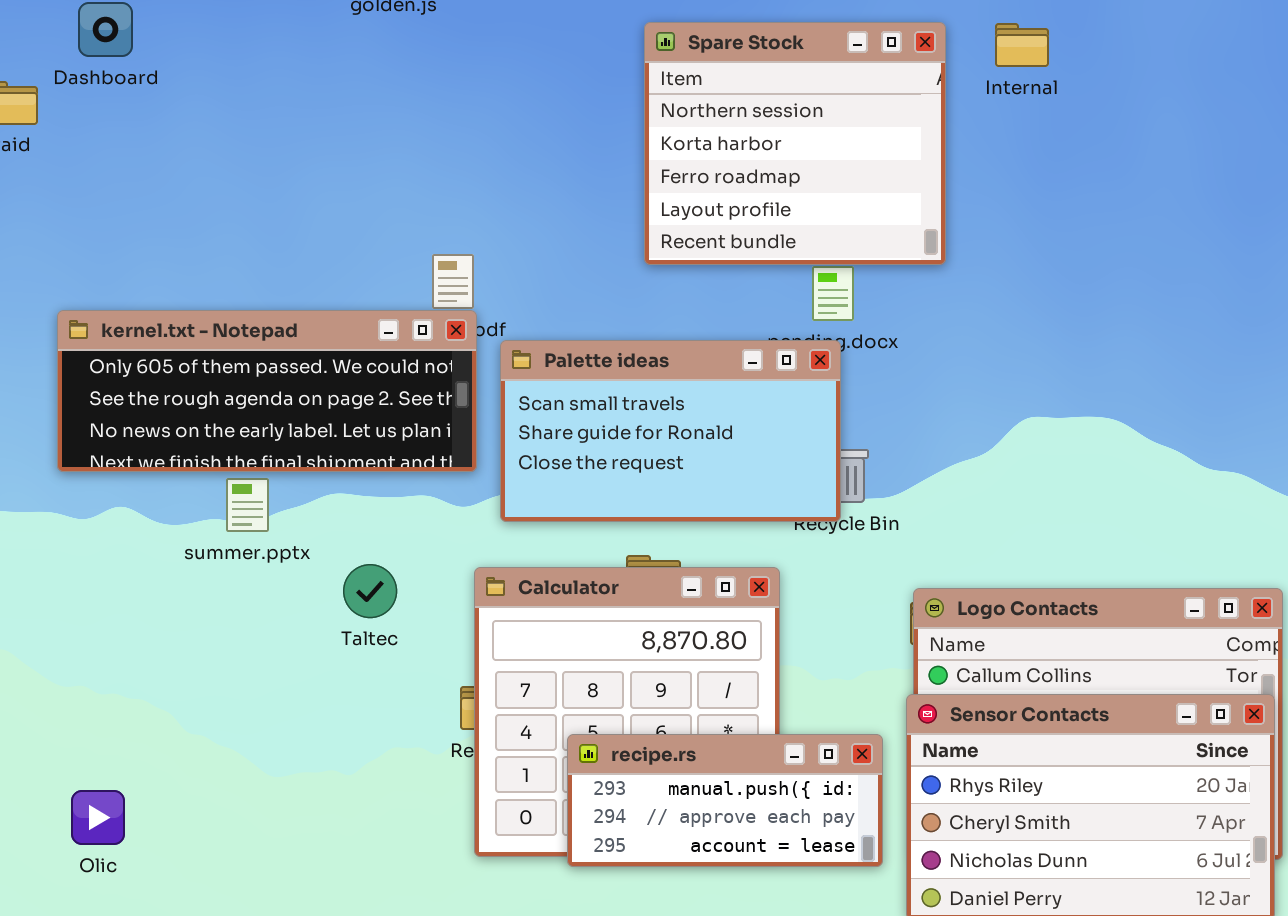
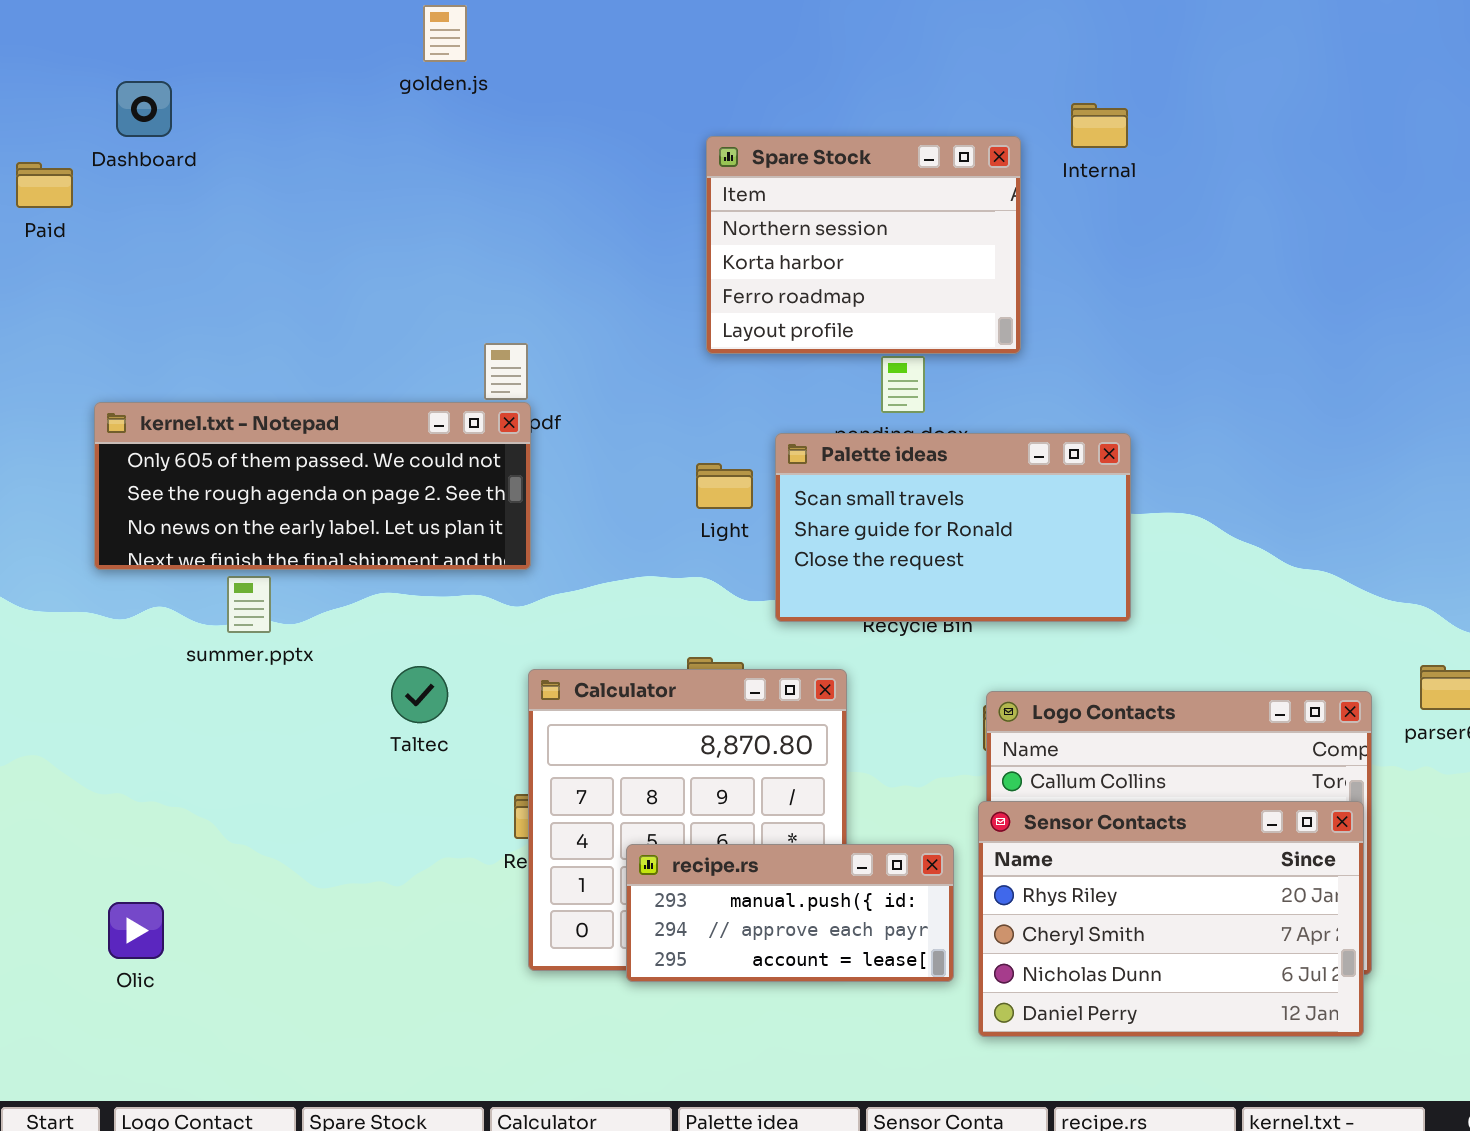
Spare Stock: [644,22,946,265] -> [706,136,1021,354], resized
Palette ideas: [500,340,841,522] -> [775,433,1131,622], moved
summer.pptx: [226,478,269,532] -> [227,576,271,633], moved

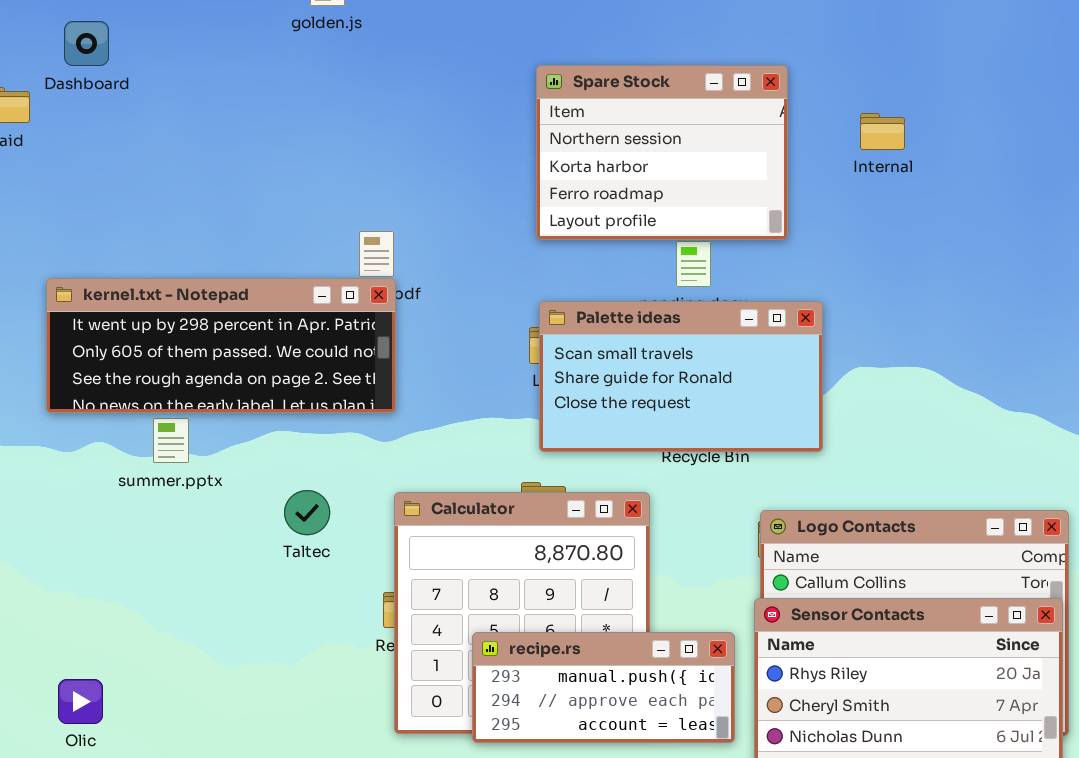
Internal: [1071,103,1128,148] -> [860,113,905,150], moved
kernel.txt - Notepad: [94,402,531,570] -> [46,278,396,413], scrolled up 1 row
Palette ideas: [775,433,1131,622] -> [539,301,823,452], moved

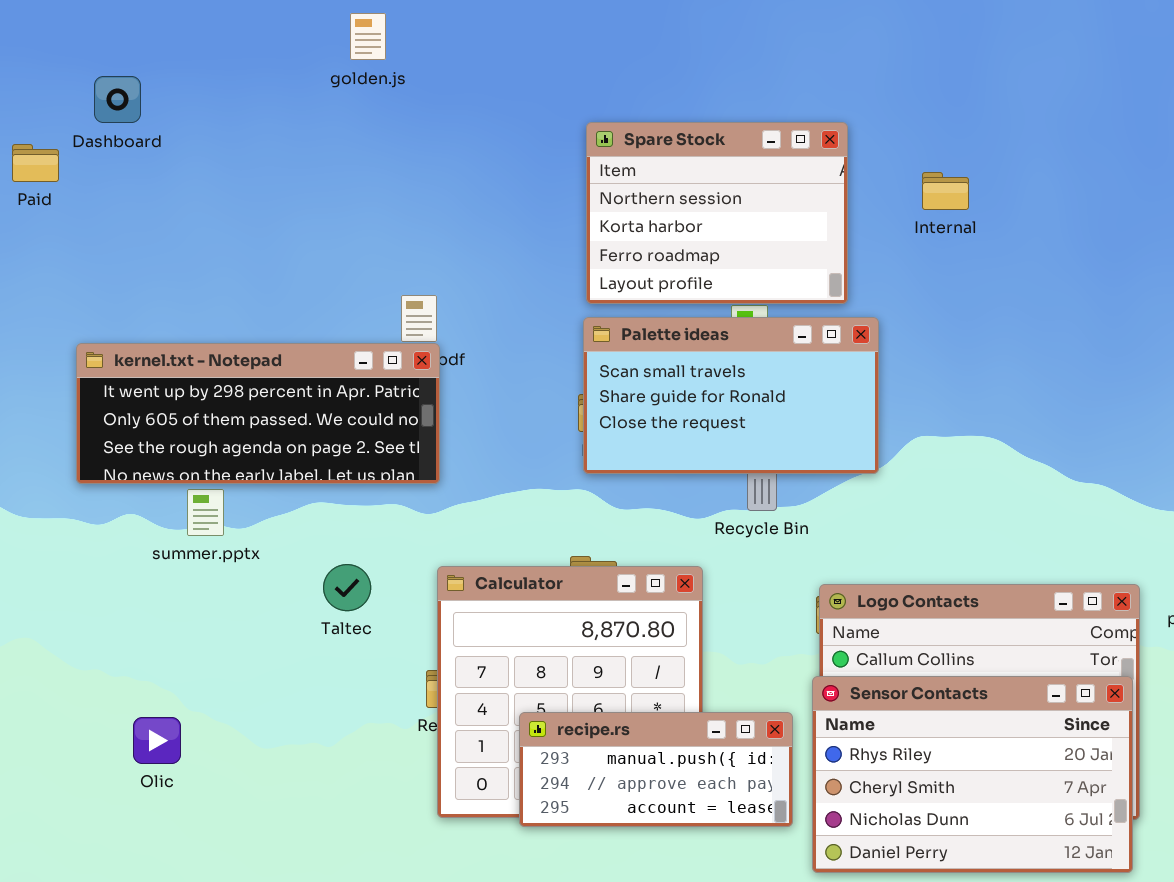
Palette ideas: [539,301,823,452] -> [583,317,879,474], moved
Olic: [58,679,103,724] -> [133,717,181,764], moved

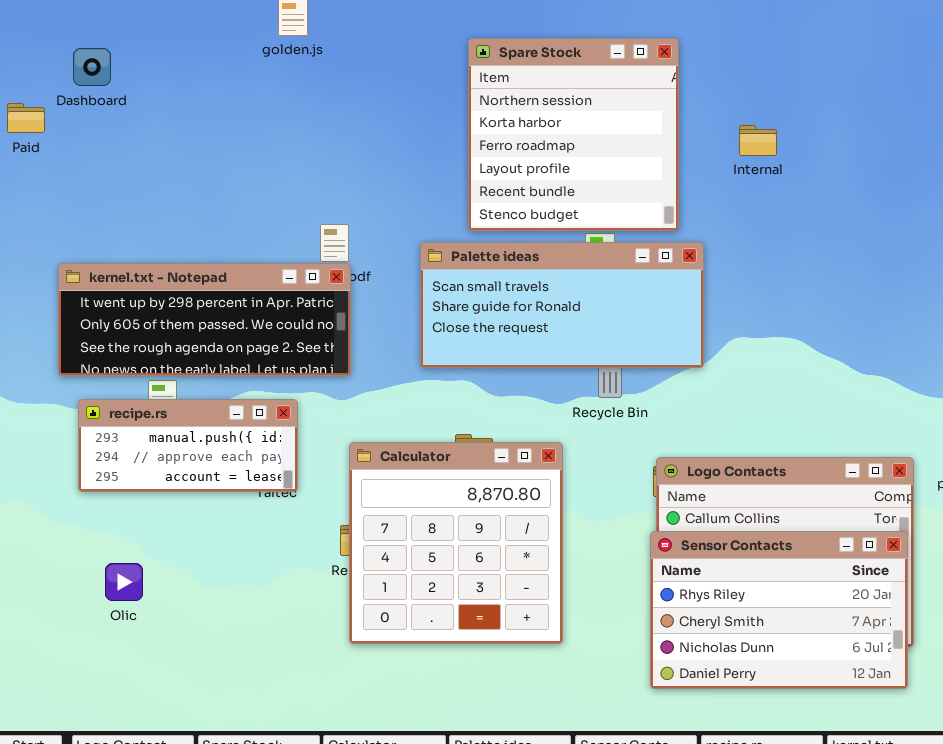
Spare Stock: [586,122,848,304] -> [468,38,679,231], resized
Palette ideas: [583,317,879,474] -> [420,242,704,368], resized
recipe.rs: [519,712,793,827] -> [78,399,298,492], moved

